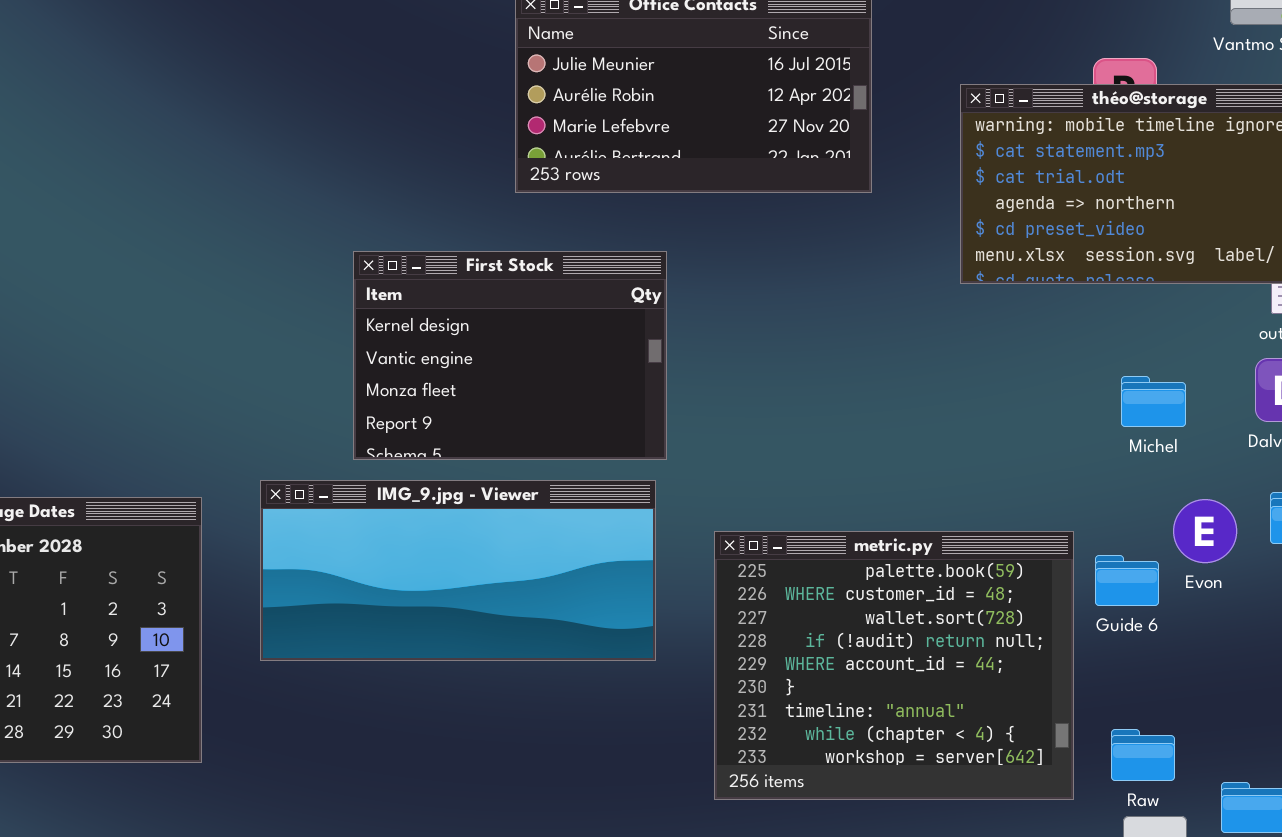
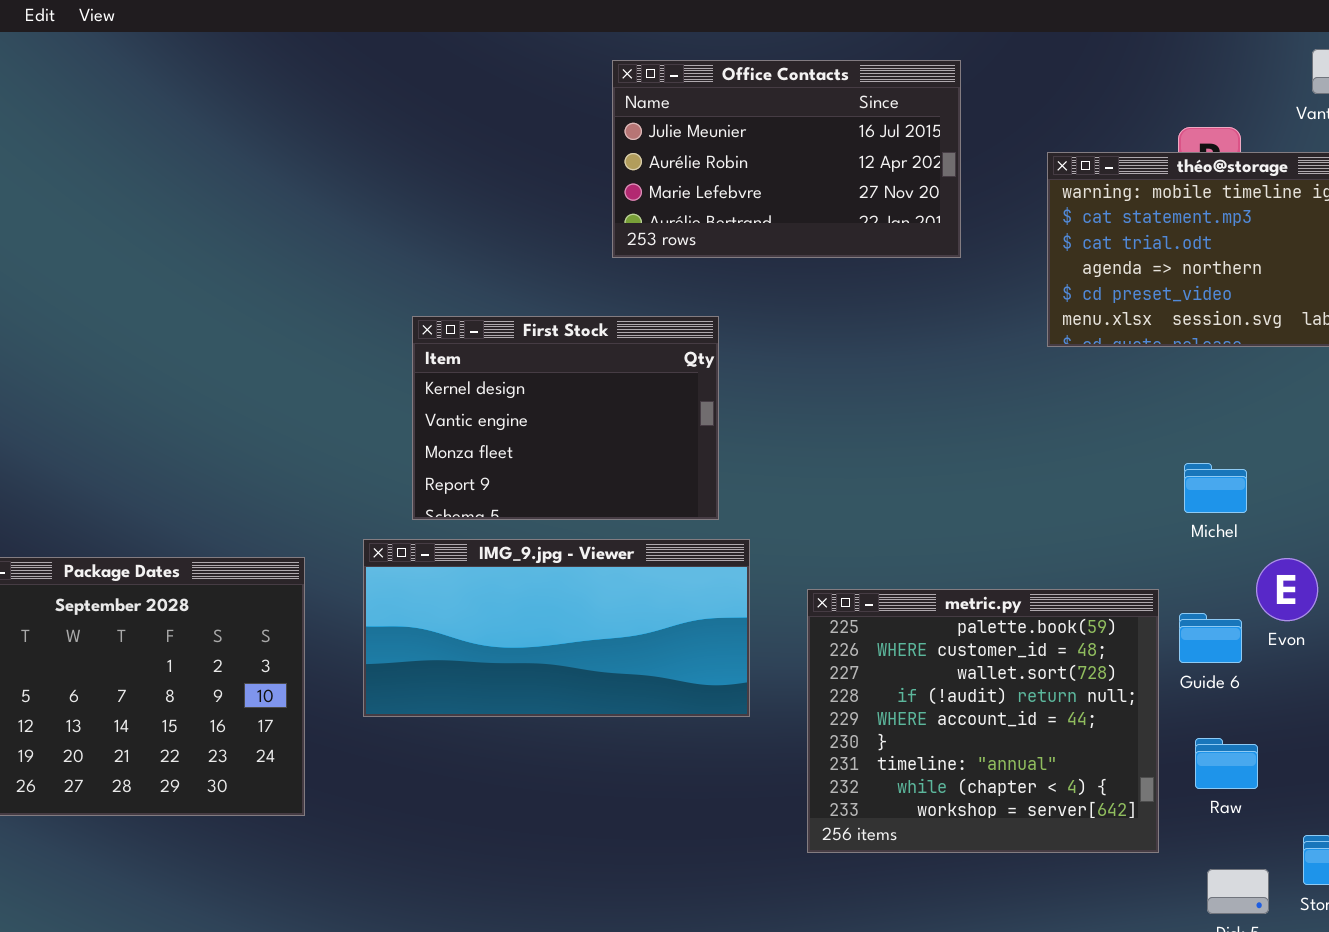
First Stock: [353,251,667,460] -> [412,316,719,520], moved
Michel: [1121,376,1186,427] -> [1184,463,1247,513], moved
Raw: [1111,729,1175,781] -> [1195,738,1258,789], moved

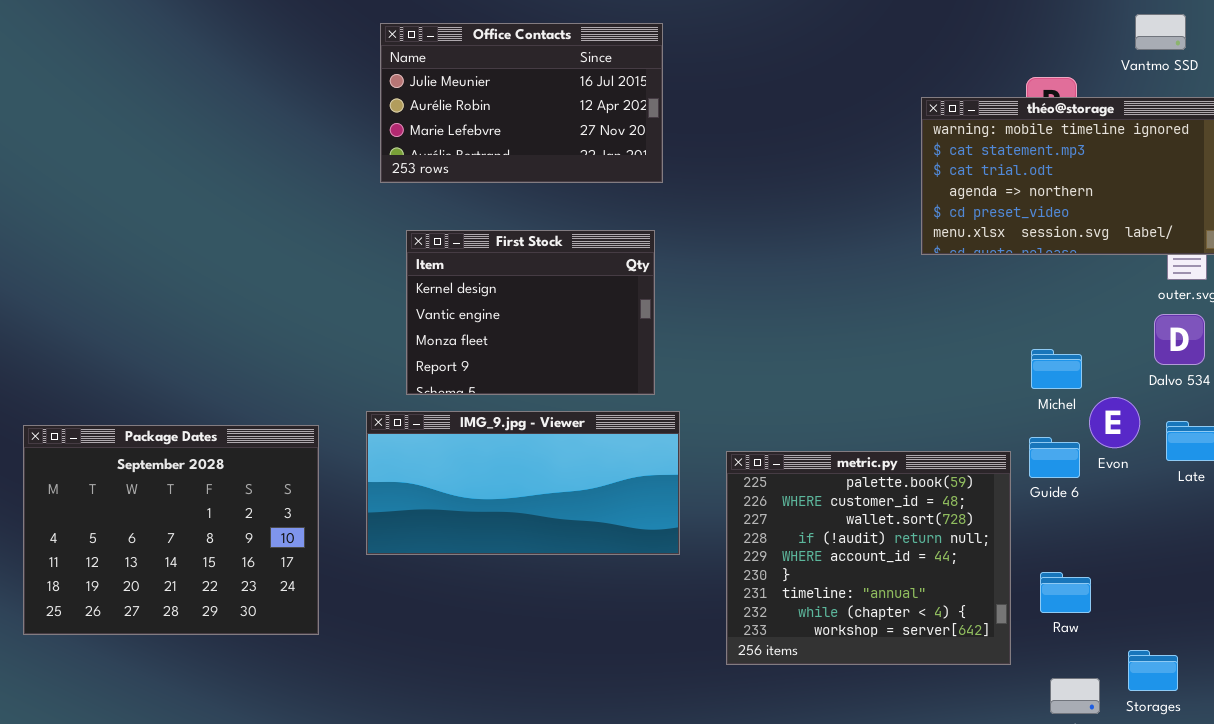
Office Contacts: [612,60,961,258] -> [380,23,663,183], moved
Evon: [1256,558,1318,621] -> [1089,397,1140,448], moved
Guide 6: [1179,613,1242,663] -> [1029,437,1080,478], moved

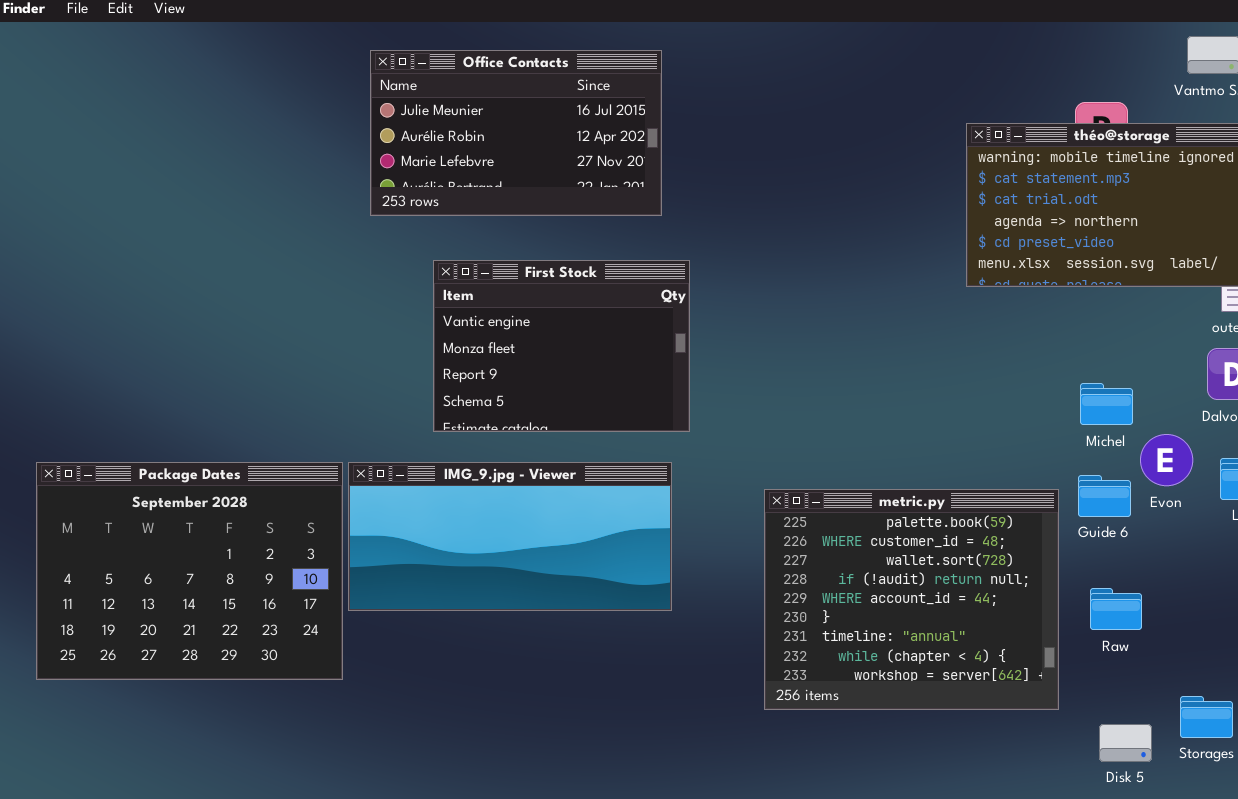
Office Contacts: [380,23,663,183] -> [370,50,662,216], moved
First Stock: [406,230,655,395] -> [433,260,690,432], scrolled down 1 row
IMG_9.jpg - Viewer: [366,411,680,555] -> [348,462,672,611], moved
Raw: [1040,572,1091,613] -> [1090,588,1142,630], moved

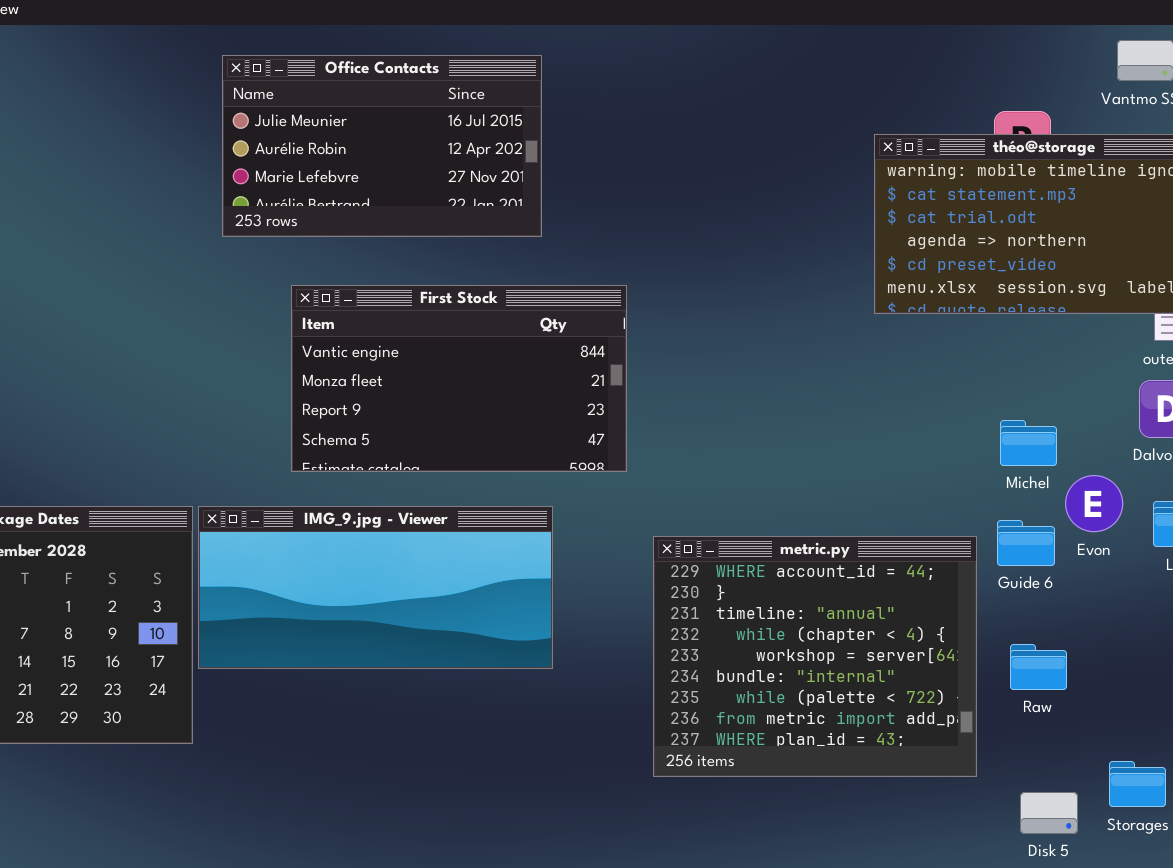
First Stock: [433,260,690,432] -> [291,285,627,472], resized
metric.py: [764,489,1059,710] -> [653,536,977,777], scrolled down 4 rows

